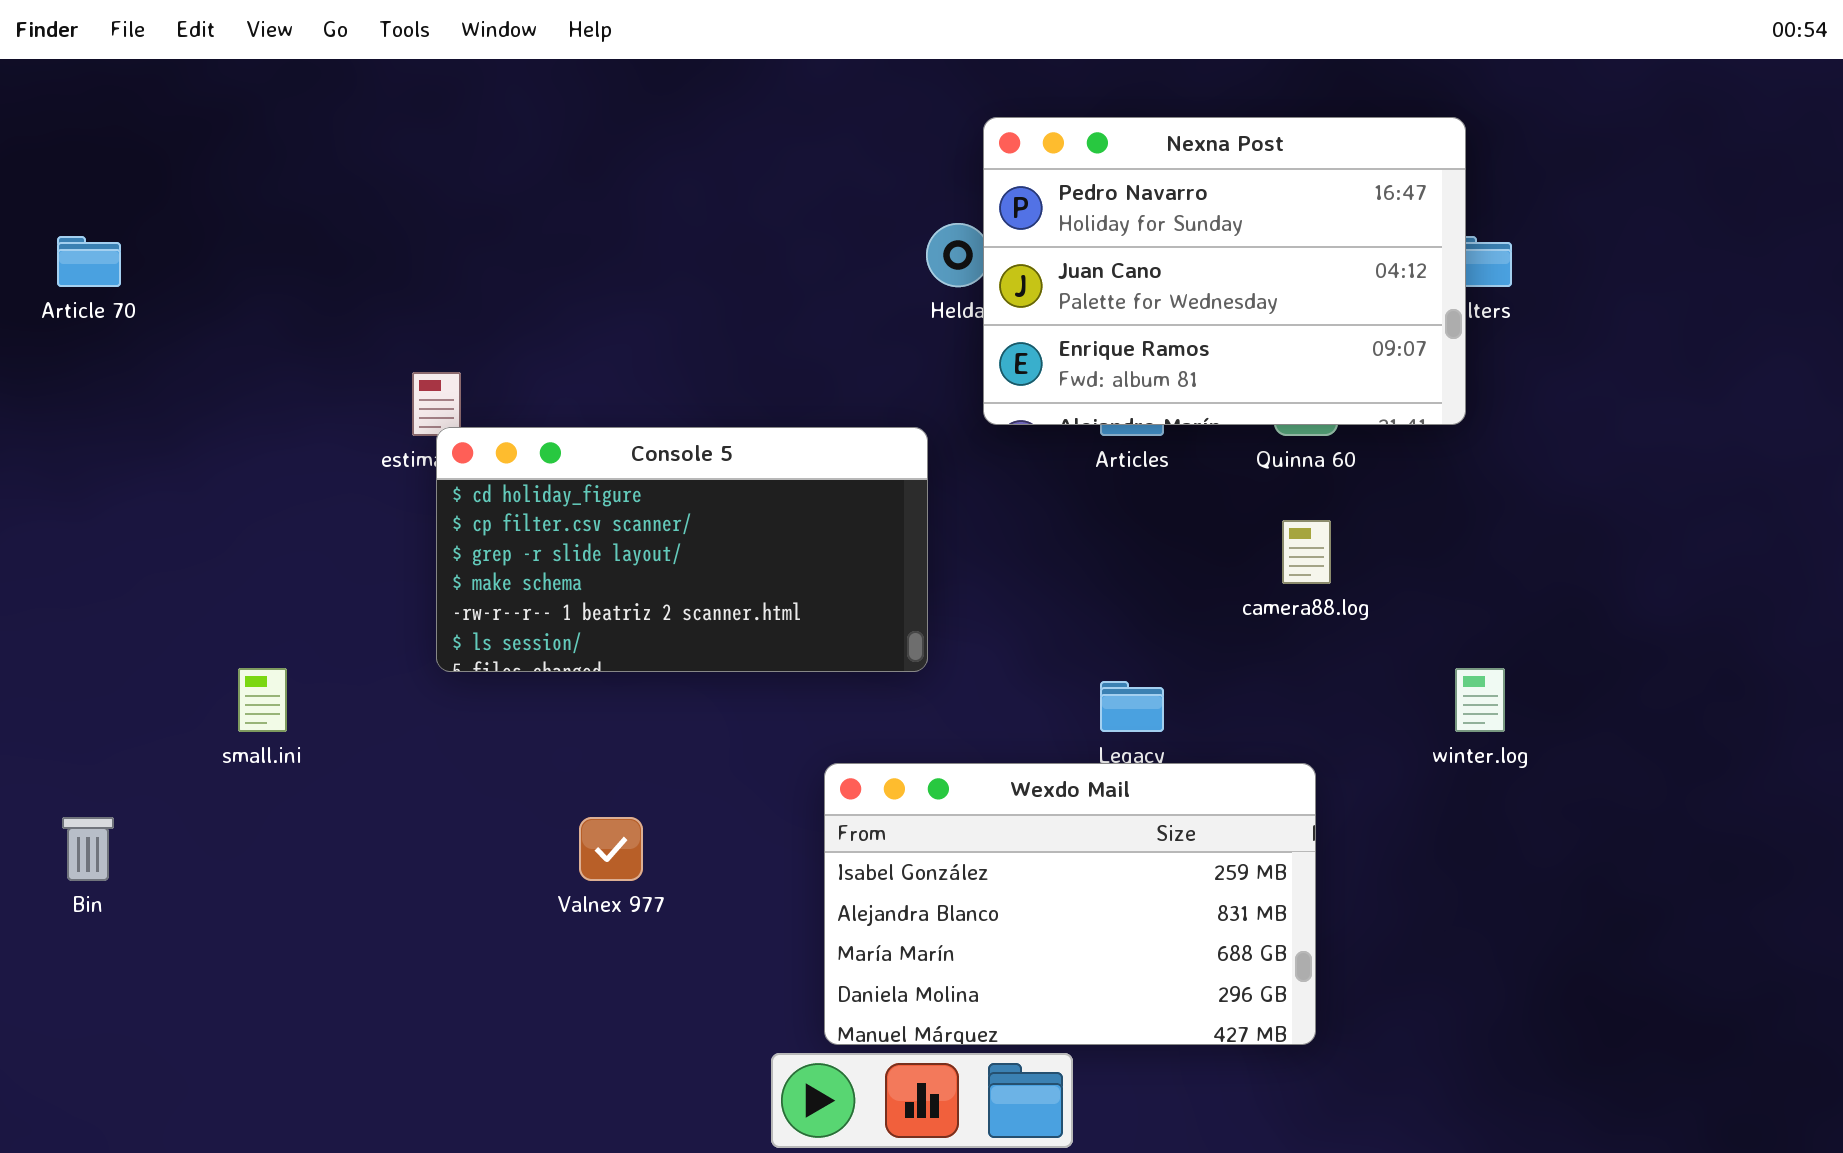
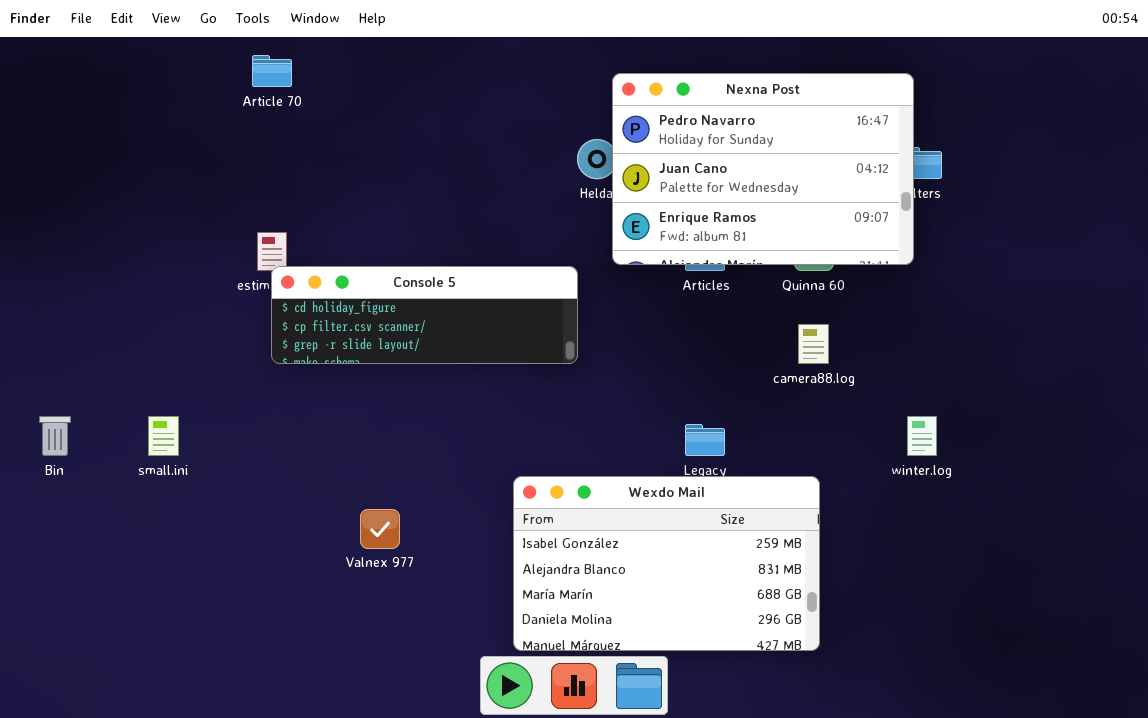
Article 70: [57,236,121,287] -> [252,55,292,87], moved
Console 5: [436,427,928,672] -> [271,266,578,364], resized
Bin: [62,817,114,881] -> [39,416,71,456], moved

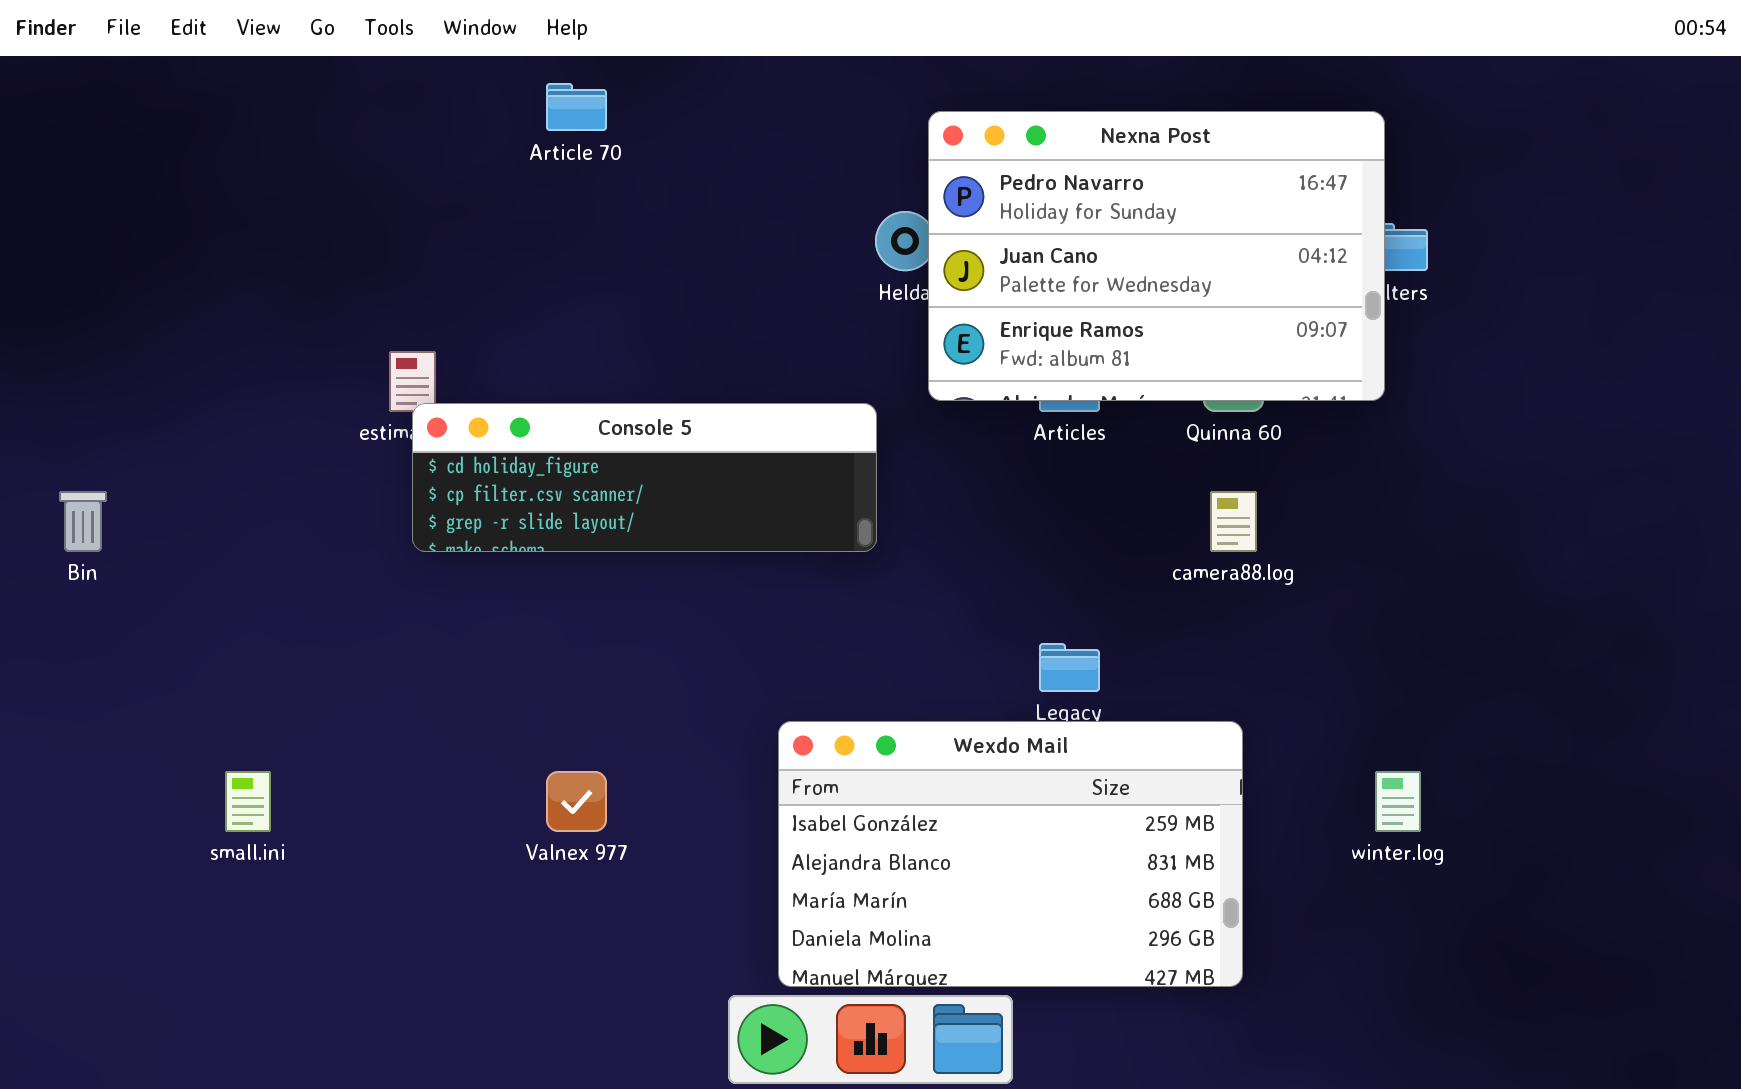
Article 70: [252,55,292,87] -> [546,83,607,131], moved
Bin: [39,416,71,456] -> [59,491,107,552], moved
small.ini: [148,416,179,456] -> [225,771,271,832], moved
winter.log: [907,416,937,456] -> [1375,771,1421,832], moved

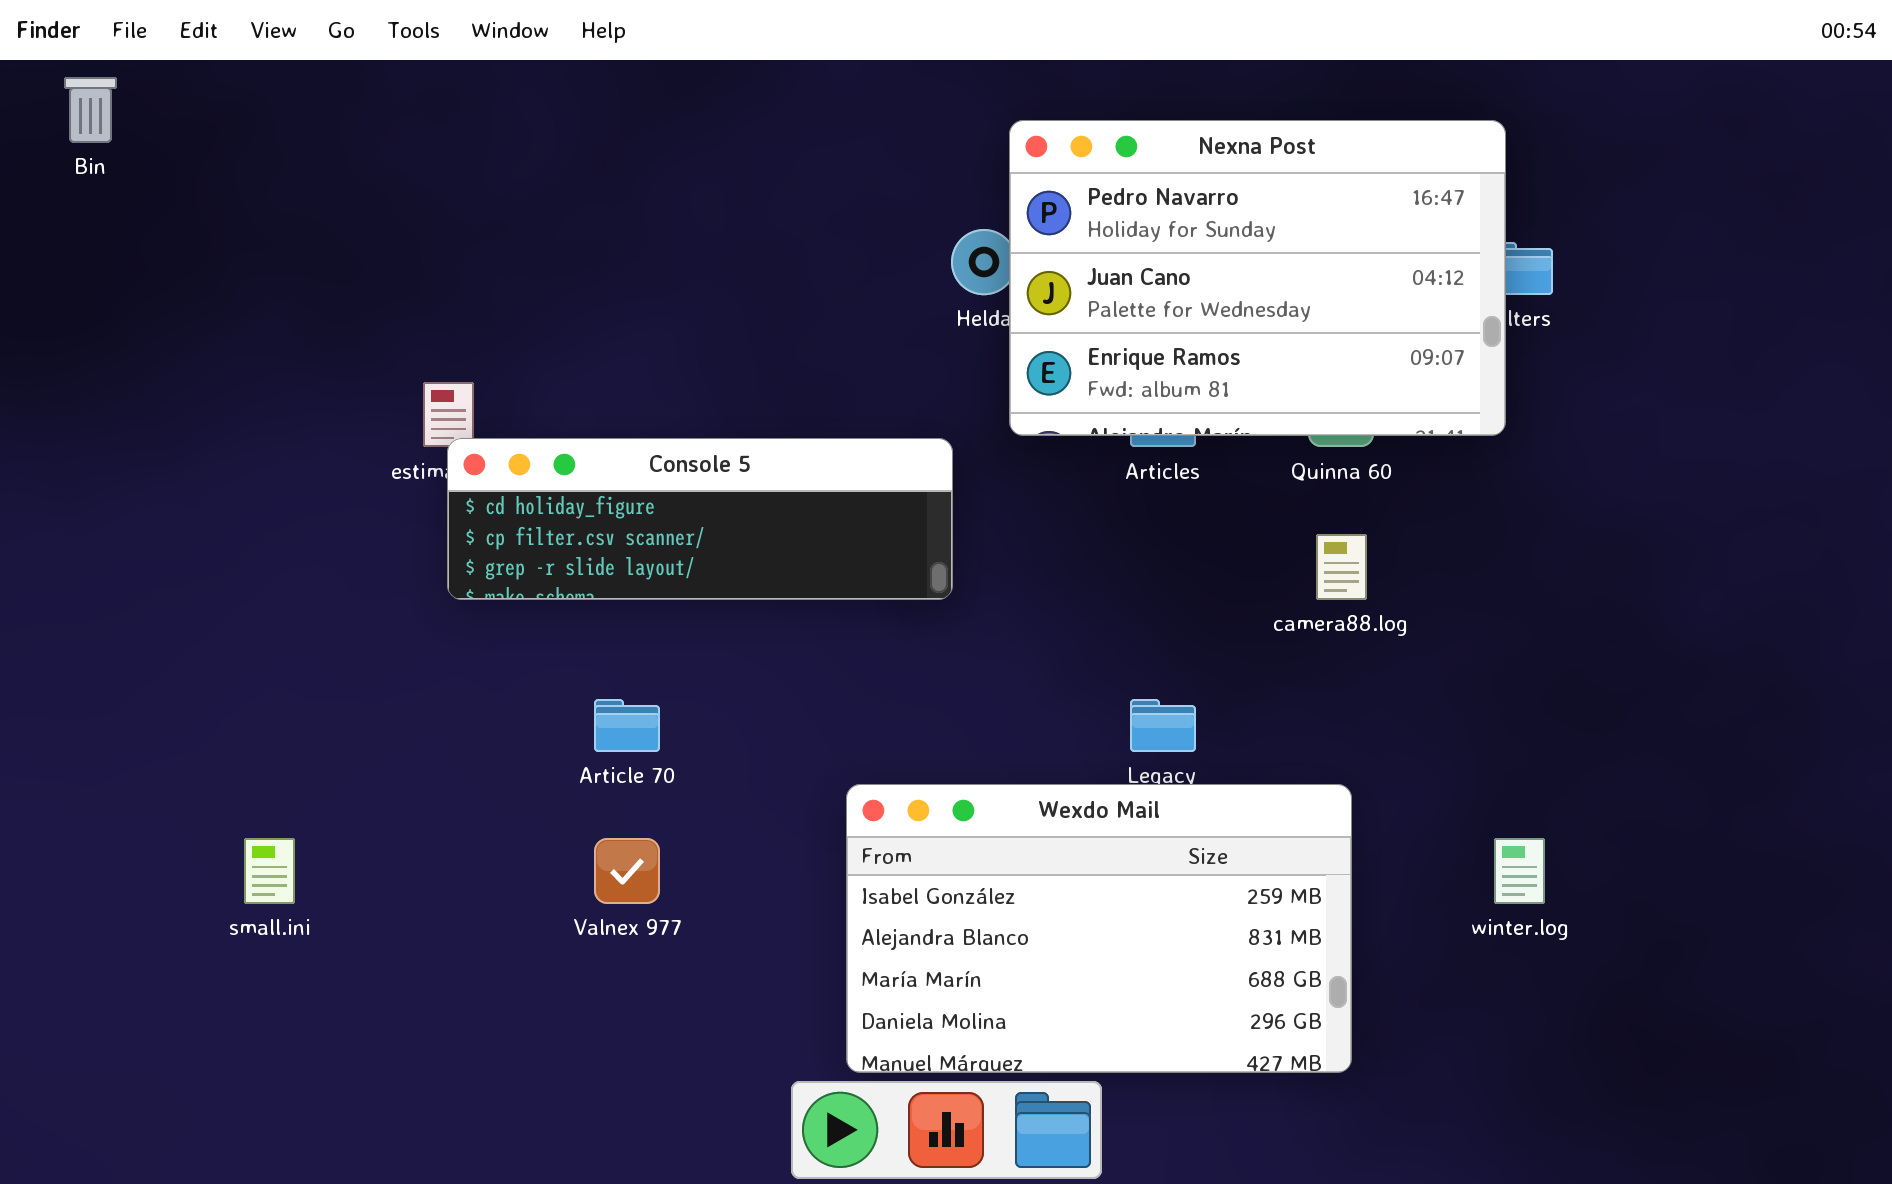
Article 70: [546,83,607,131] -> [594,699,660,752], moved
Bin: [59,491,107,552] -> [64,77,117,143], moved

